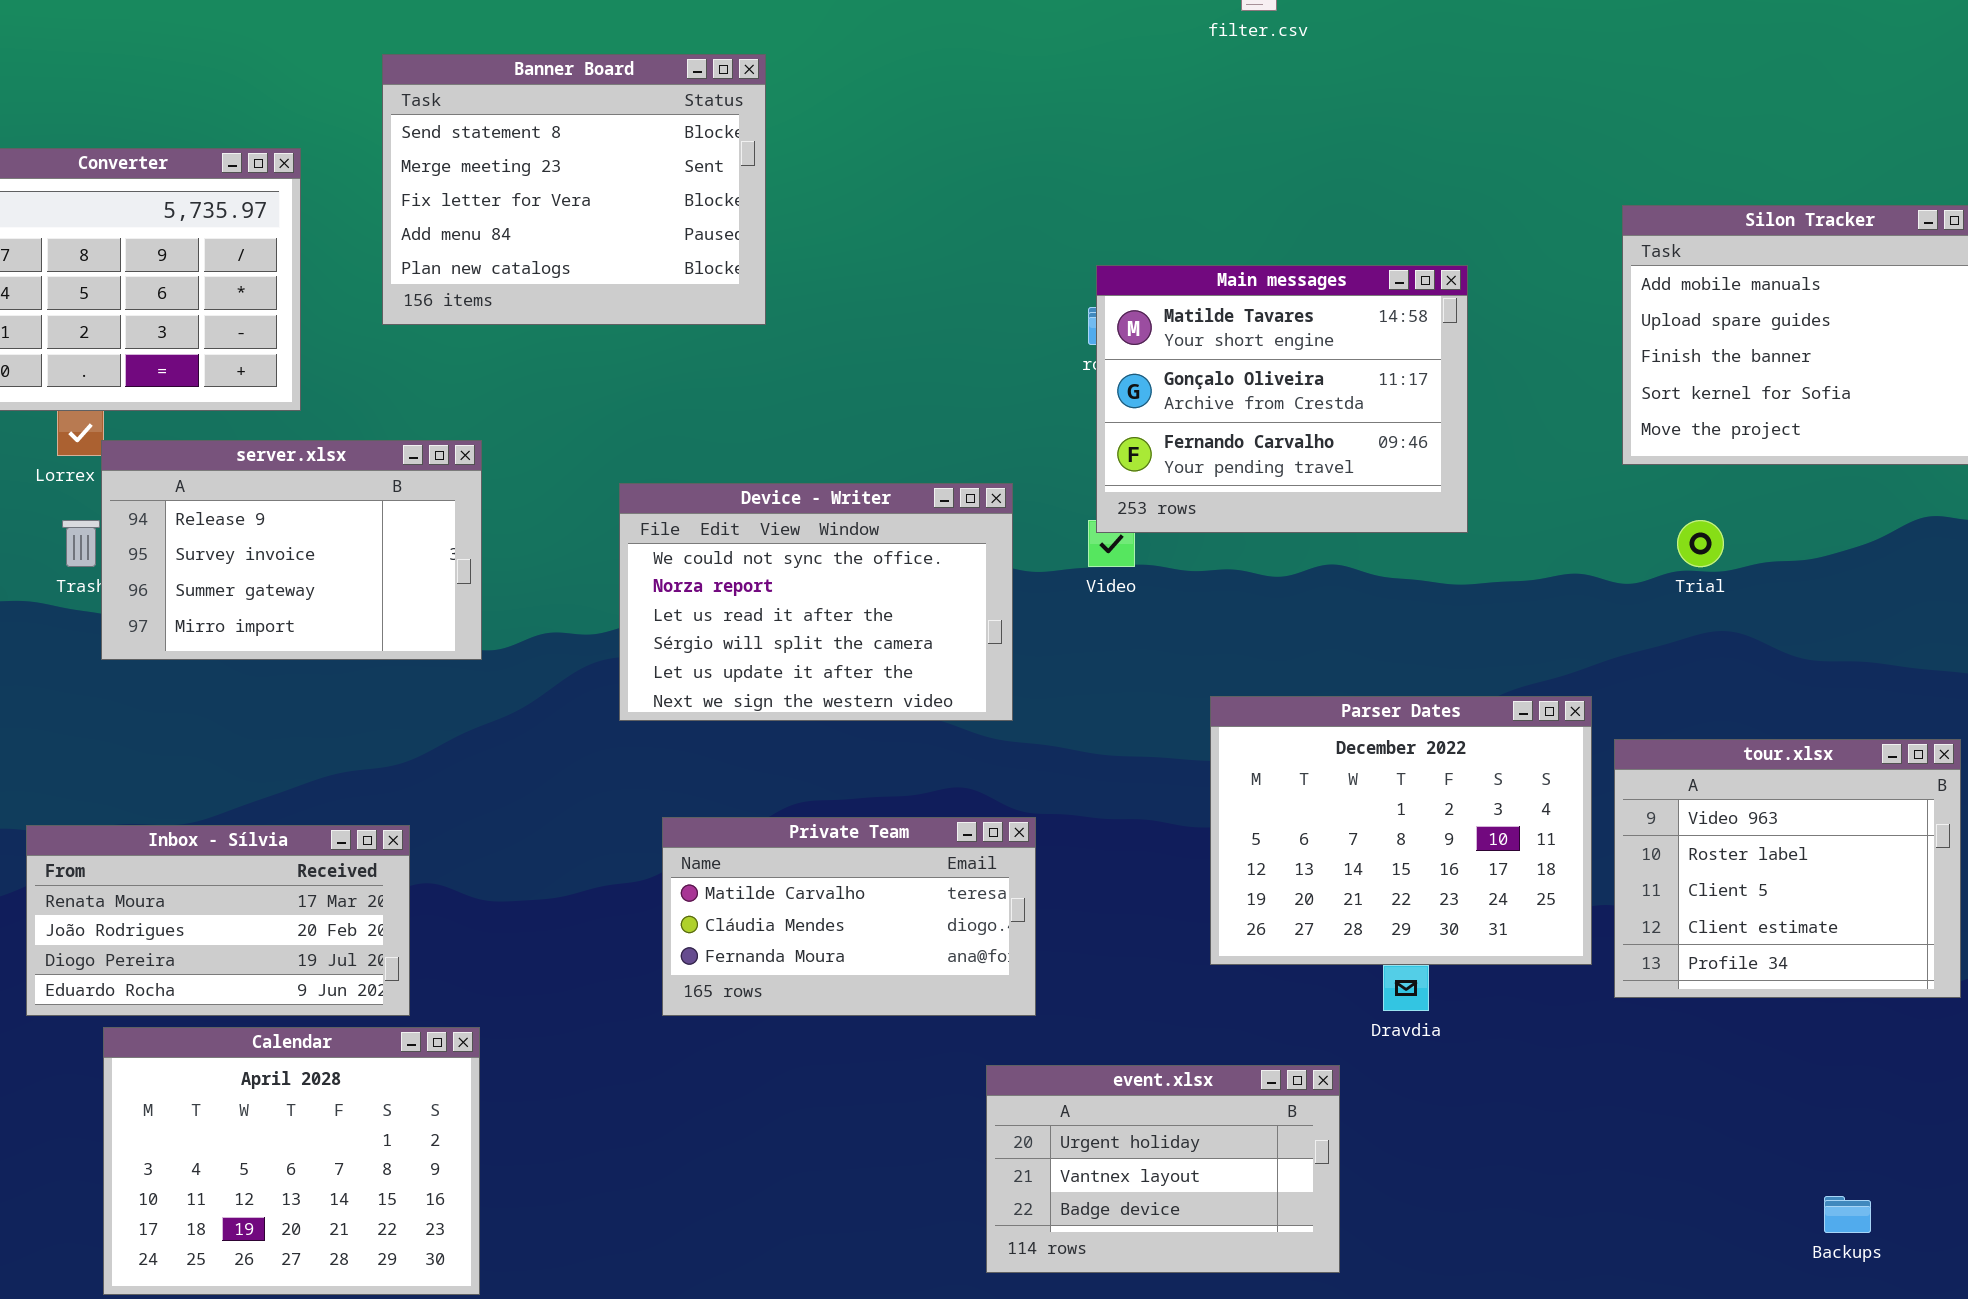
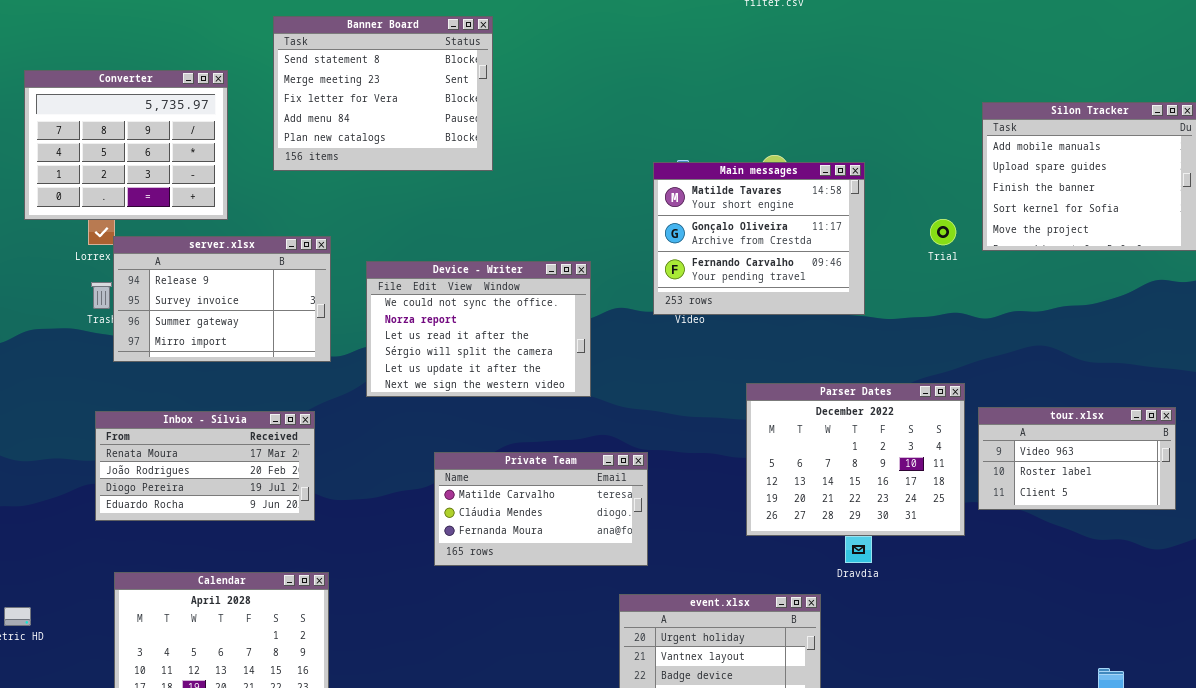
Main messages: [1096,265,1468,533] -> [653,162,865,315], moved
Device - Writer: [619,483,1013,721] -> [366,261,591,397], moved
Trial: [1677,520,1724,567] -> [930,219,956,245], moved
tour.xlsx: [1614,739,1961,998] -> [978,407,1176,510], resized
Inbox - Sílvia: [26,825,410,1016] -> [95,411,315,521], moved

